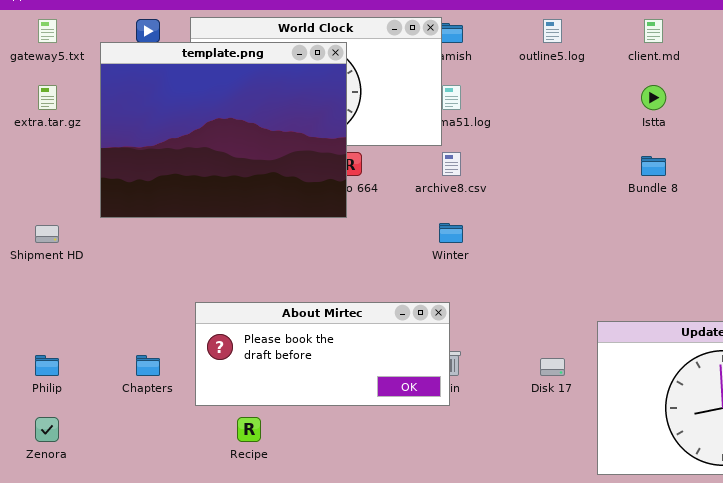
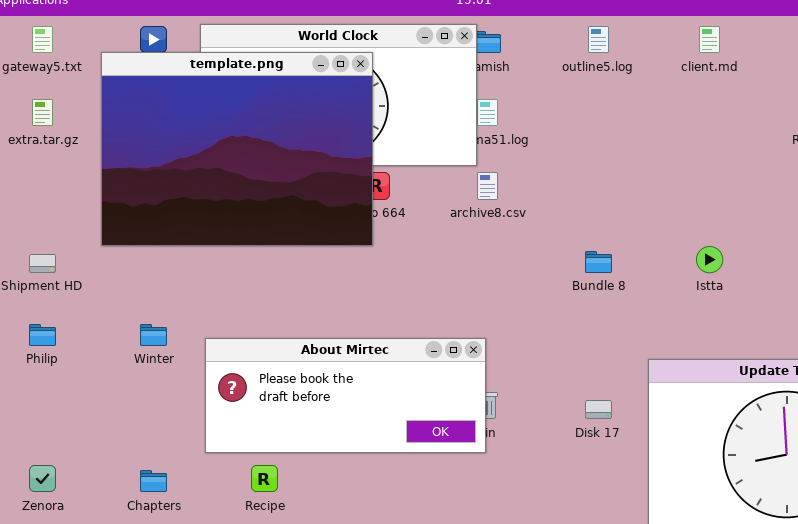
Istta: [641,85,666,110] -> [696,246,723,273], moved
Bundle 8: [641,156,666,176] -> [585,251,612,273], moved
Winter: [439,223,463,243] -> [140,324,167,346], moved
Philip: [35,355,59,376] -> [29,324,56,346], moved
Chapters: [136,355,160,376] -> [140,470,167,492], moved

